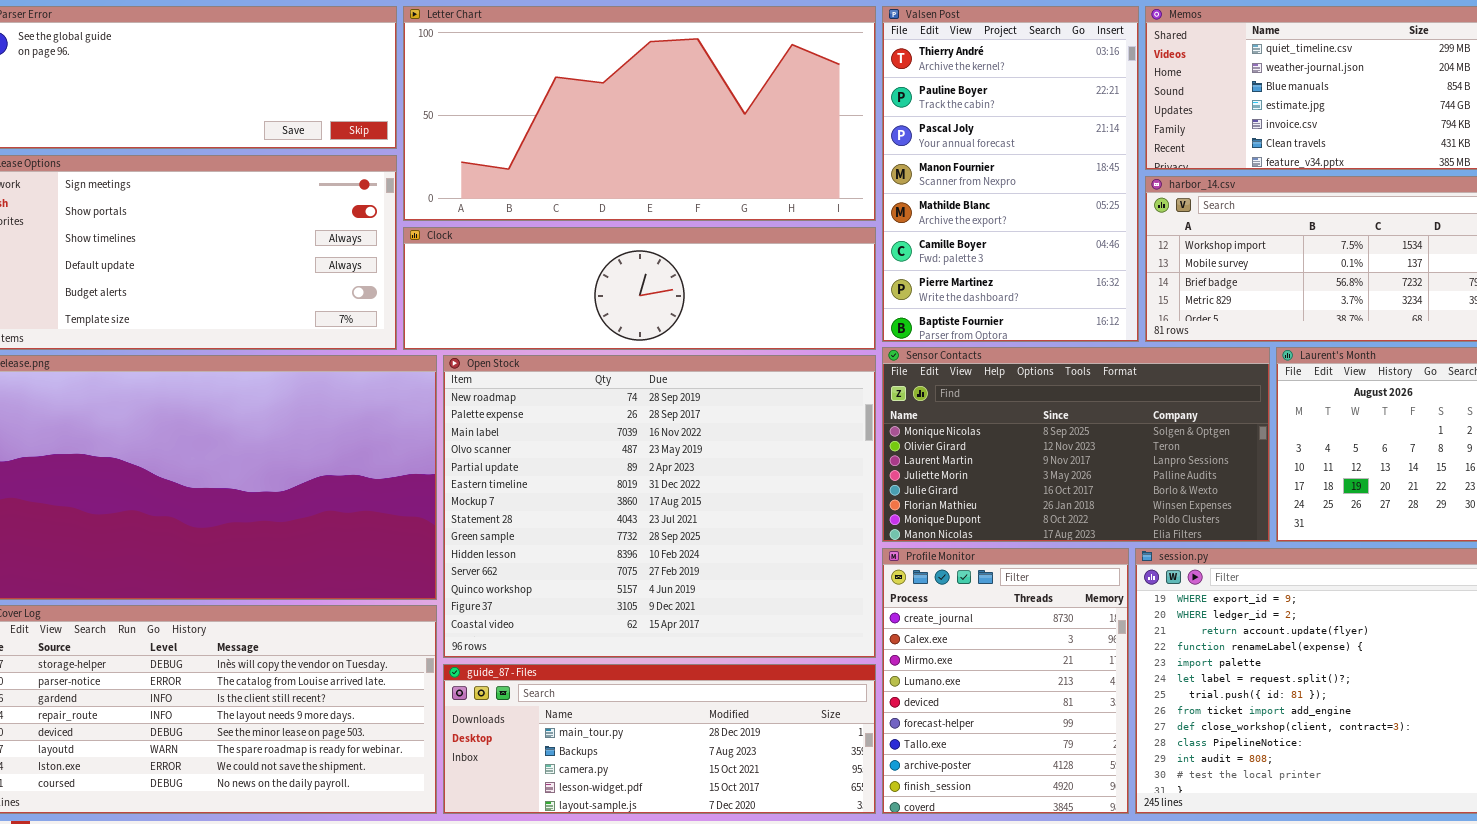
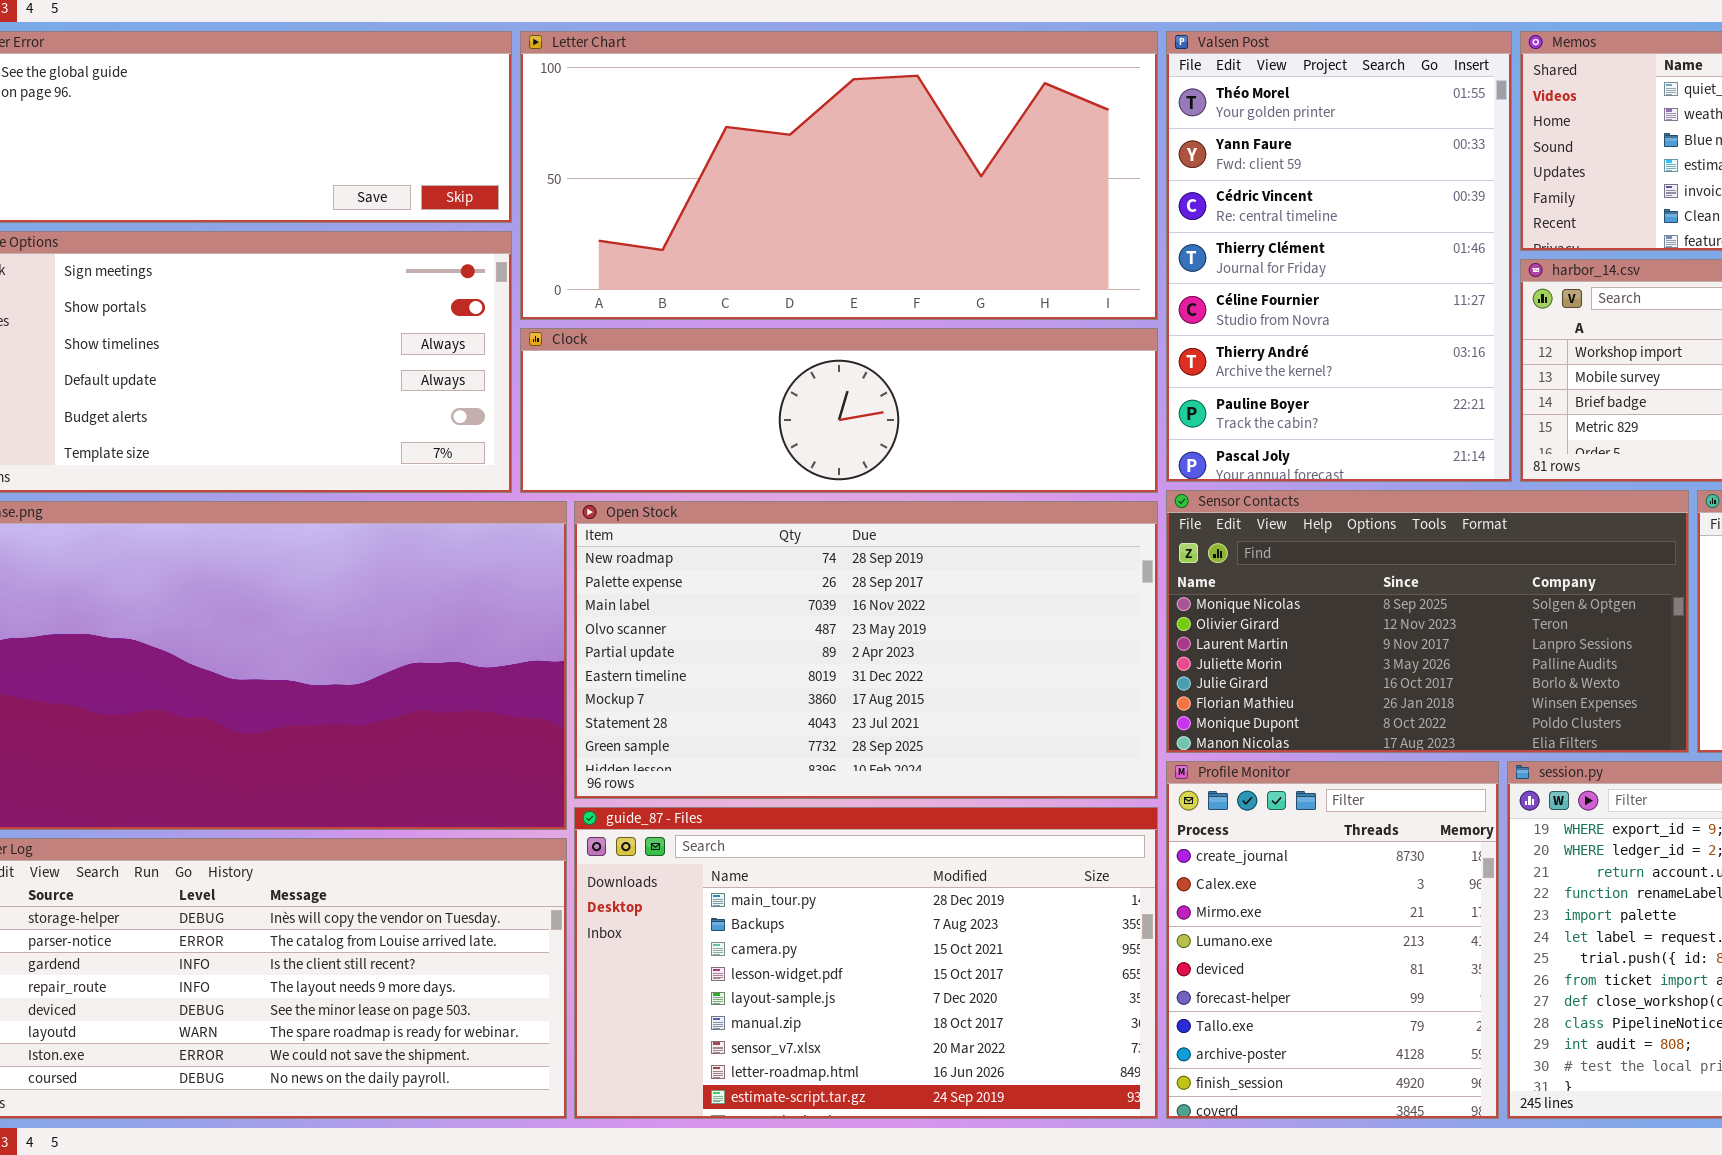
Valsen Post: [882,6,1139,342] -> [1166,31,1512,482], scrolled up 5 rows
Open Stock: [443,355,876,658] -> [574,501,1158,799], resized
guide_87 - Files: [443,664,876,814] -> [574,807,1158,1119], resized

